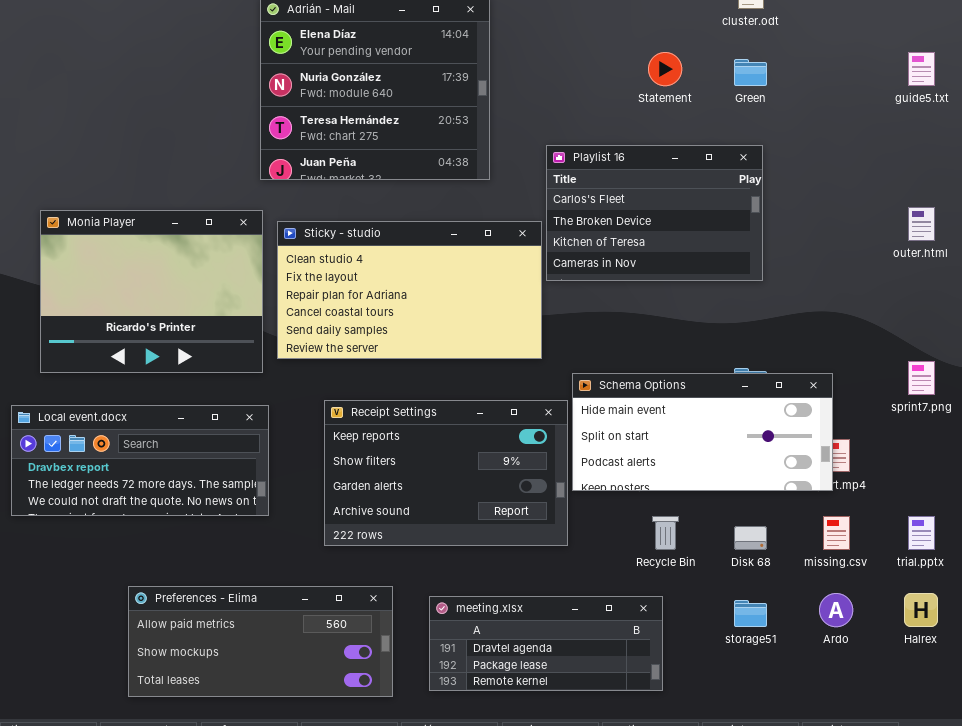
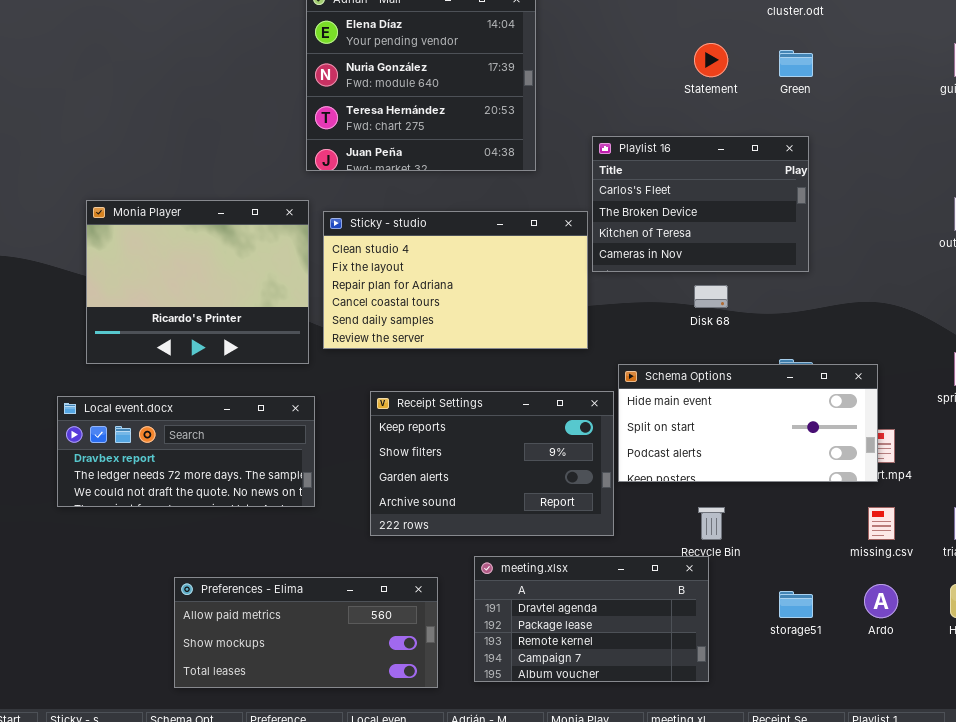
Disk 68: [734,526,767,550] -> [694,285,728,308], moved
meeting.xlsx: [429,596,663,691] -> [474,556,709,682], resized

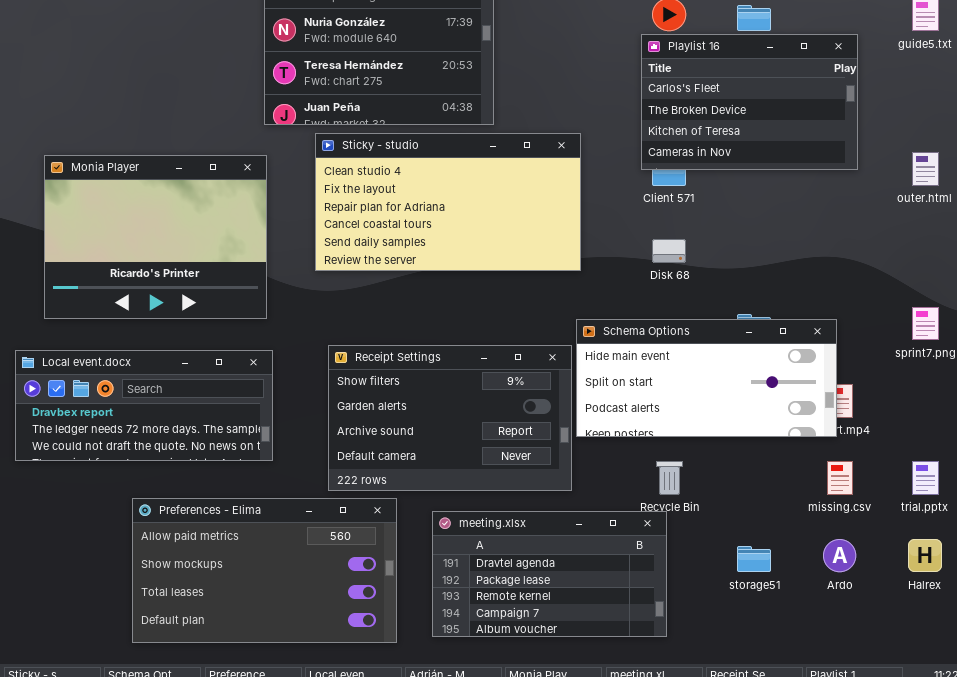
Playlist 16: [592,136,809,272] -> [641,34,858,170], moved
Sticky - studio: [323,211,588,349] -> [315,133,581,271], moved
Receipt Settings: [370,391,614,536] -> [328,345,572,491], scrolled down 1 row
Preferences - Elima: [174,577,438,688] -> [132,498,397,643], resized

